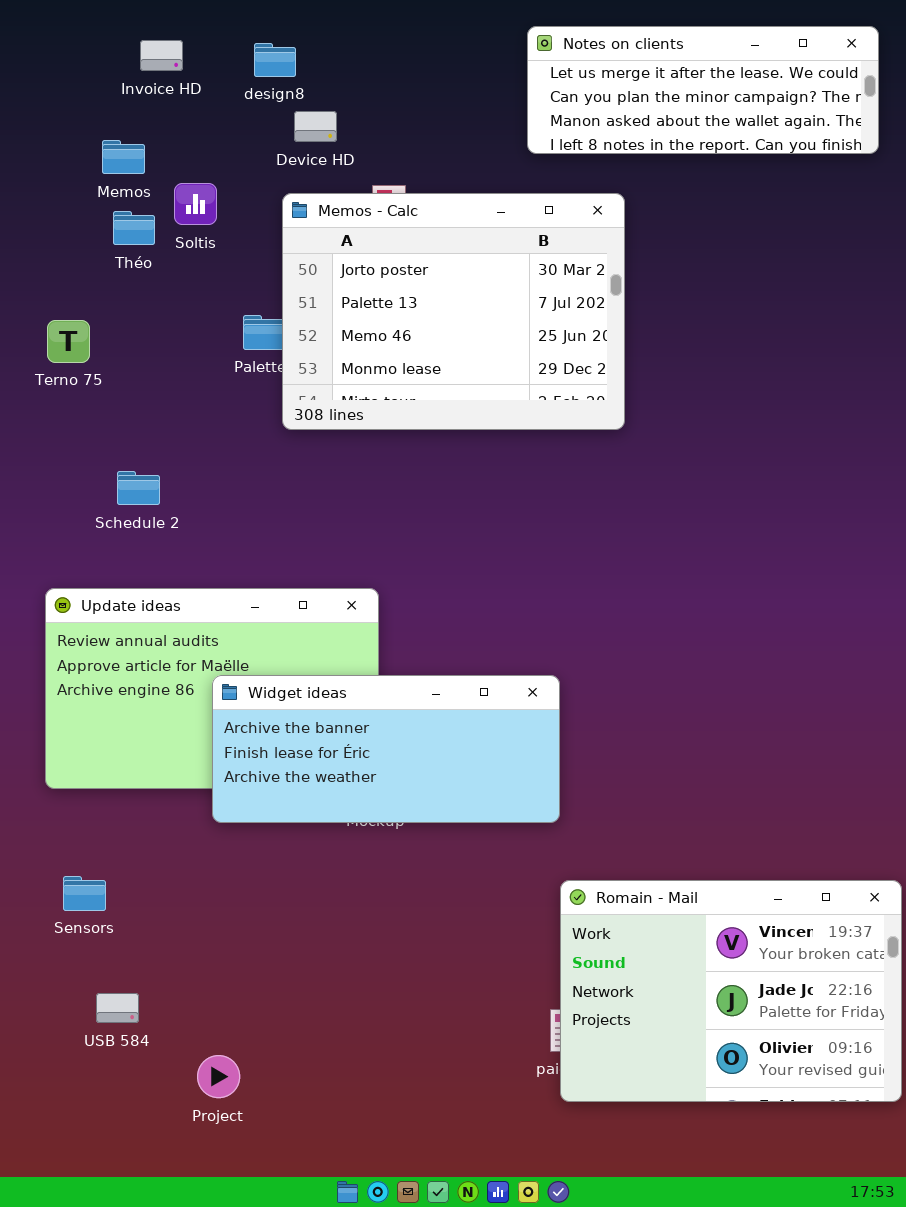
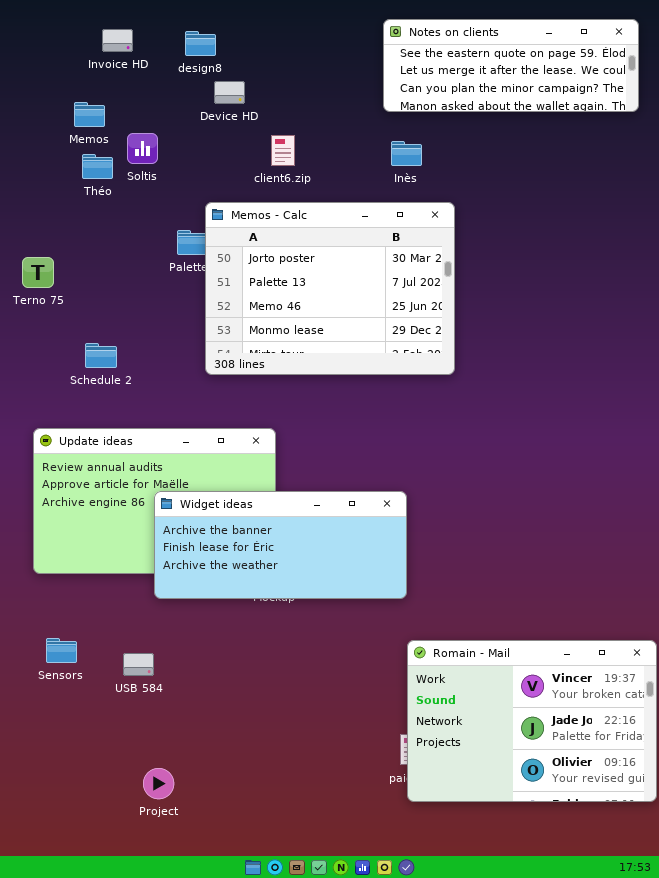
Notes on clients: [527,26,879,154] -> [383,19,639,112], scrolled up 1 row
Memos - Calc: [282,193,625,430] -> [205,202,455,375], moved
Terno 75: [47,320,90,363] -> [22,257,54,288], moved
USB 584: [96,993,139,1023] -> [123,653,154,676], moved

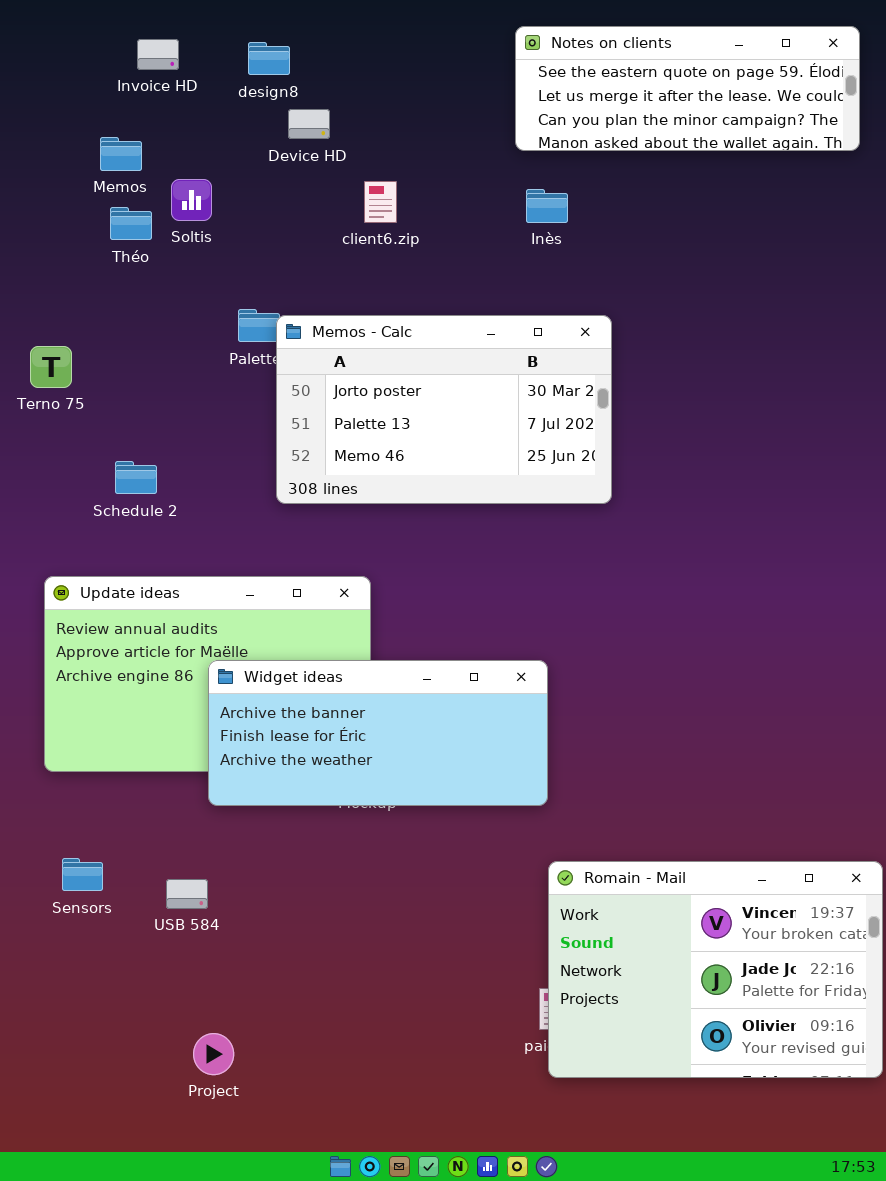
Memos - Calc: [205,202,455,375] -> [276,315,612,504], resized

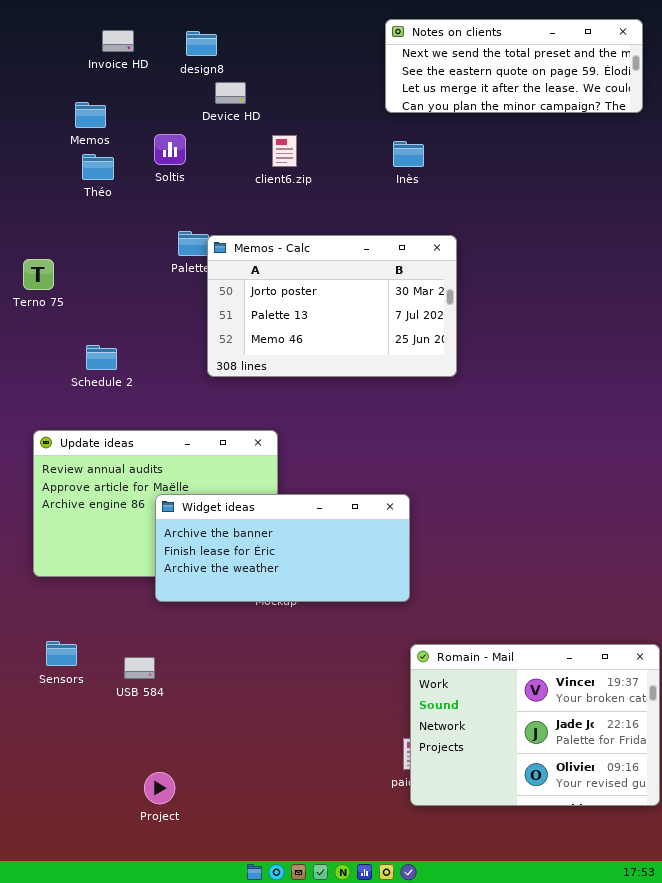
Notes on clients: [515,26,860,151] -> [385,19,643,113], scrolled up 1 row
Soltis: [171,179,212,221] -> [154,134,186,165], moved

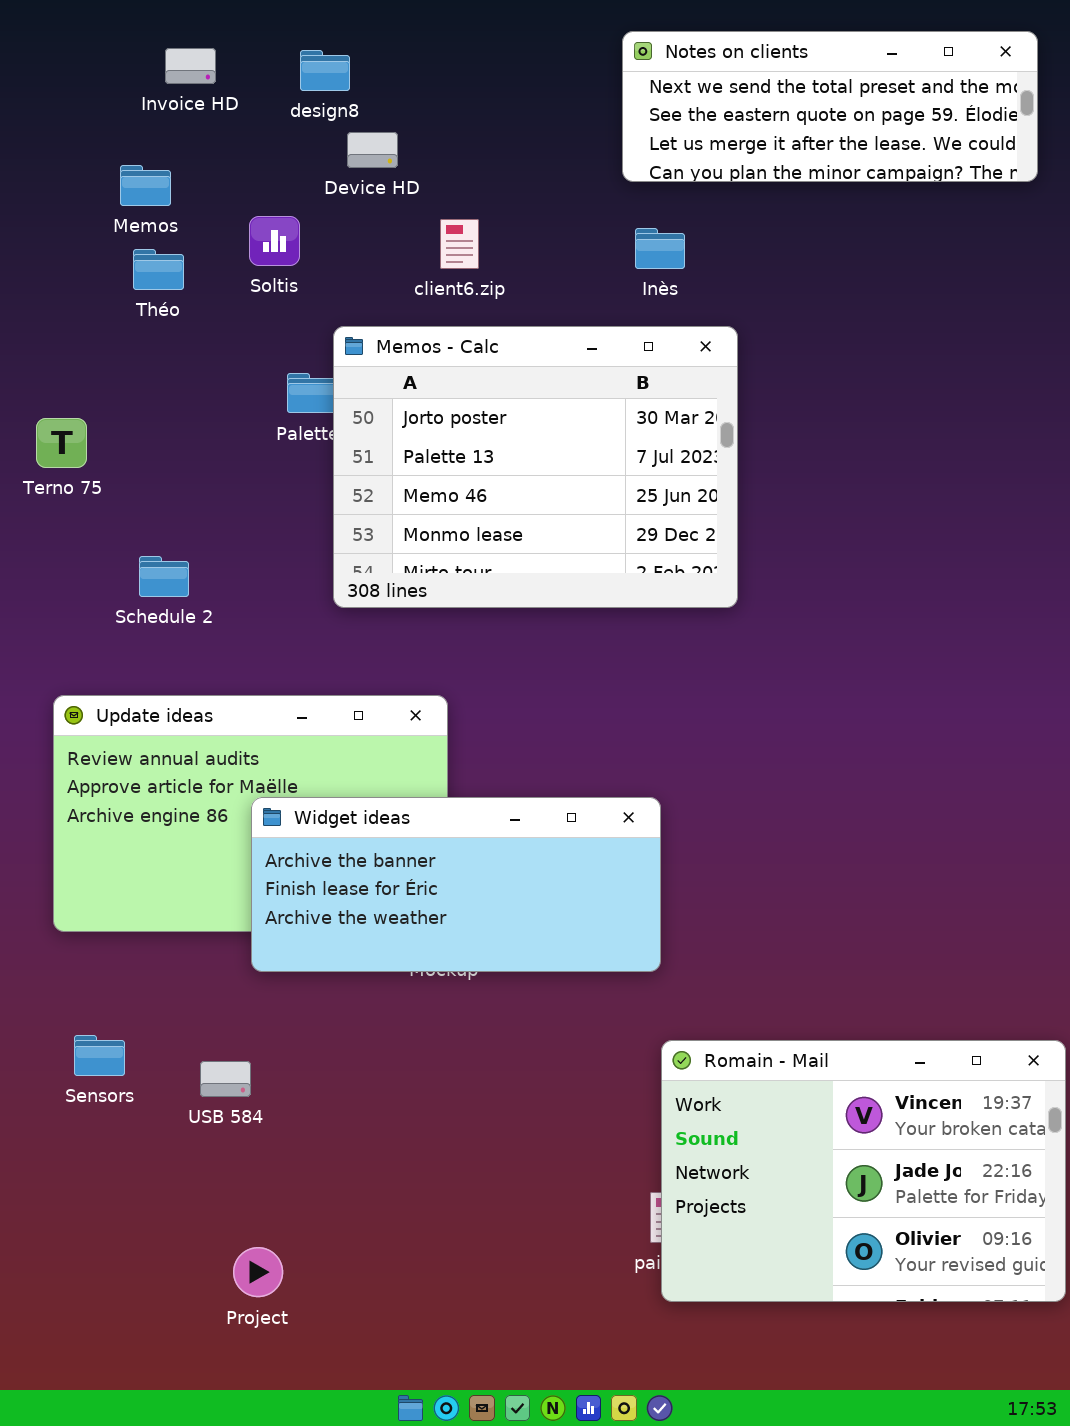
Memos - Calc: [207,235,457,377] -> [333,326,738,608], resized

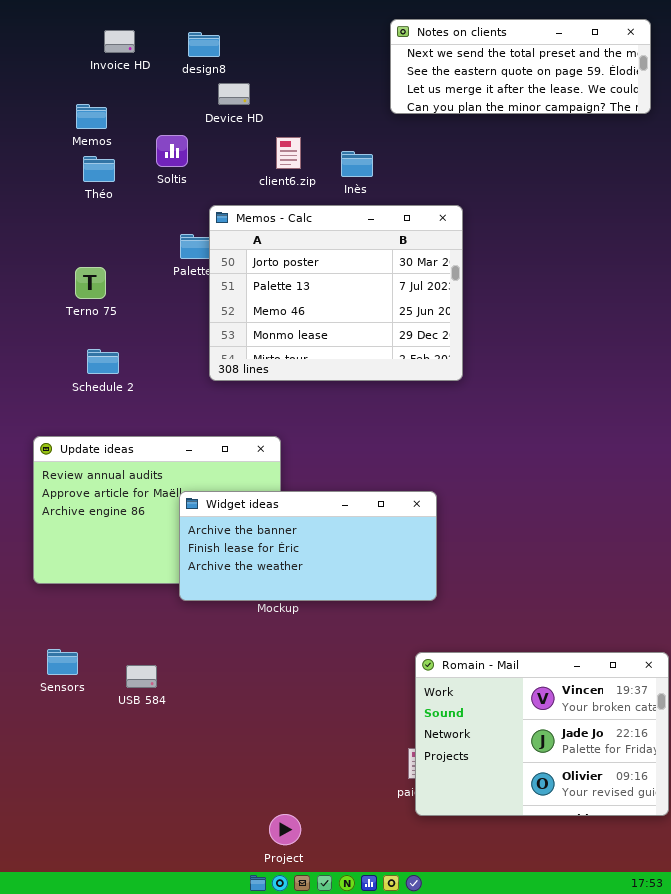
Inès: [635,228,685,269] -> [341,151,373,177], moved
Terno 75: [36,418,87,468] -> [75,267,106,299], moved
Widget ideas: [251,797,661,972] -> [179,491,437,601], moved
Project: [233,1247,283,1297] -> [269,814,301,845], moved

